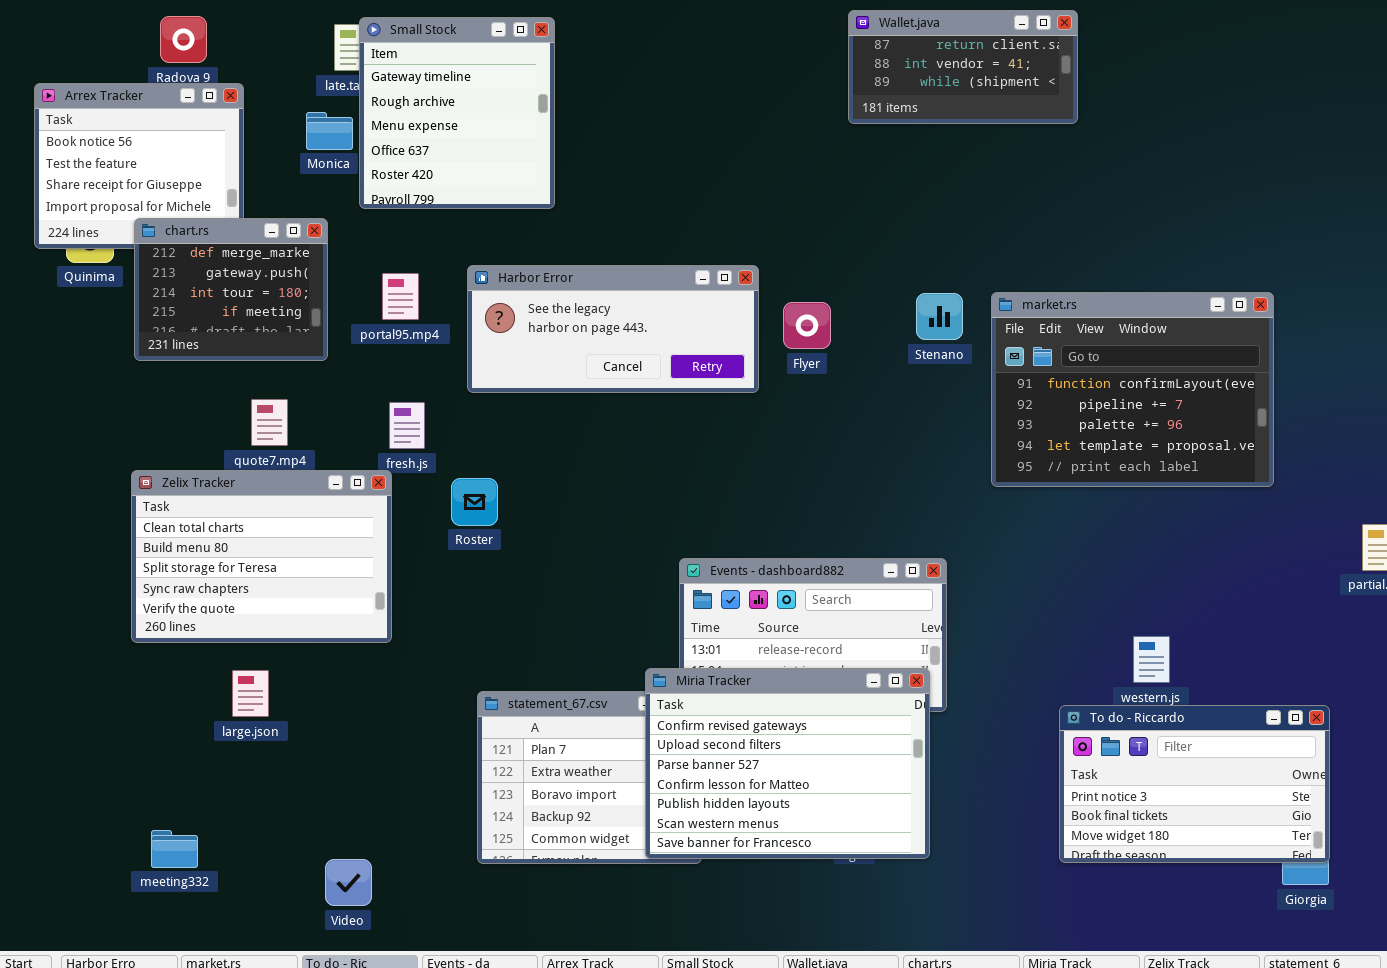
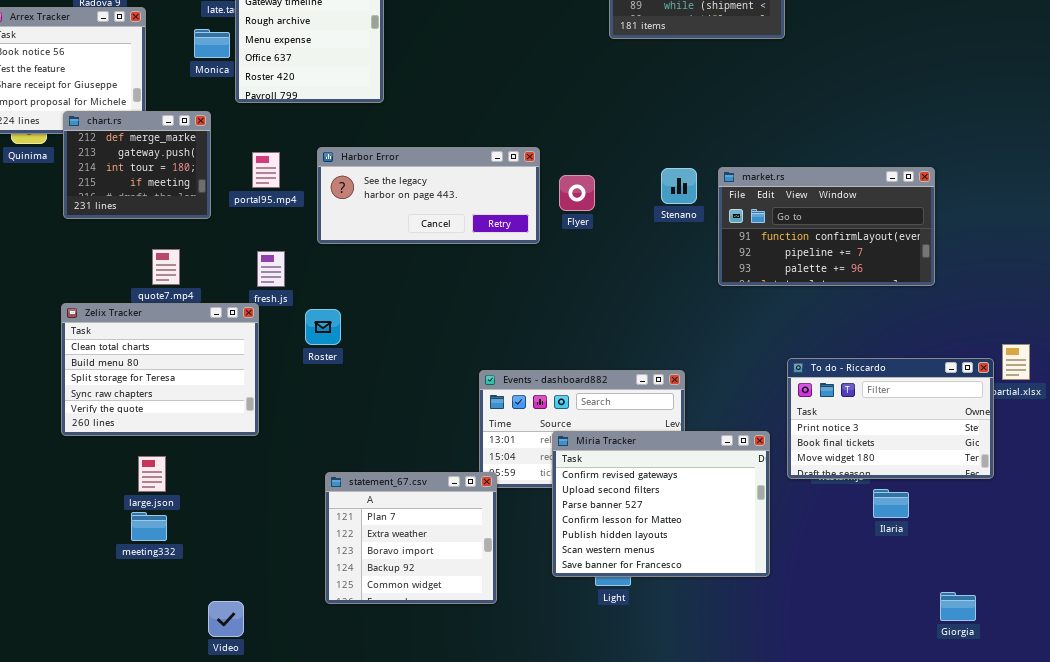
market.rs: [991,292,1274,487] -> [718,167,935,286], resized
Miria Tracker: [645,668,930,859] -> [552,431,770,577], moved
To do - Riccardo: [1059,705,1330,863] -> [787,358,994,479], moved
meeting332: [151,830,198,868] -> [131,512,167,541], moved

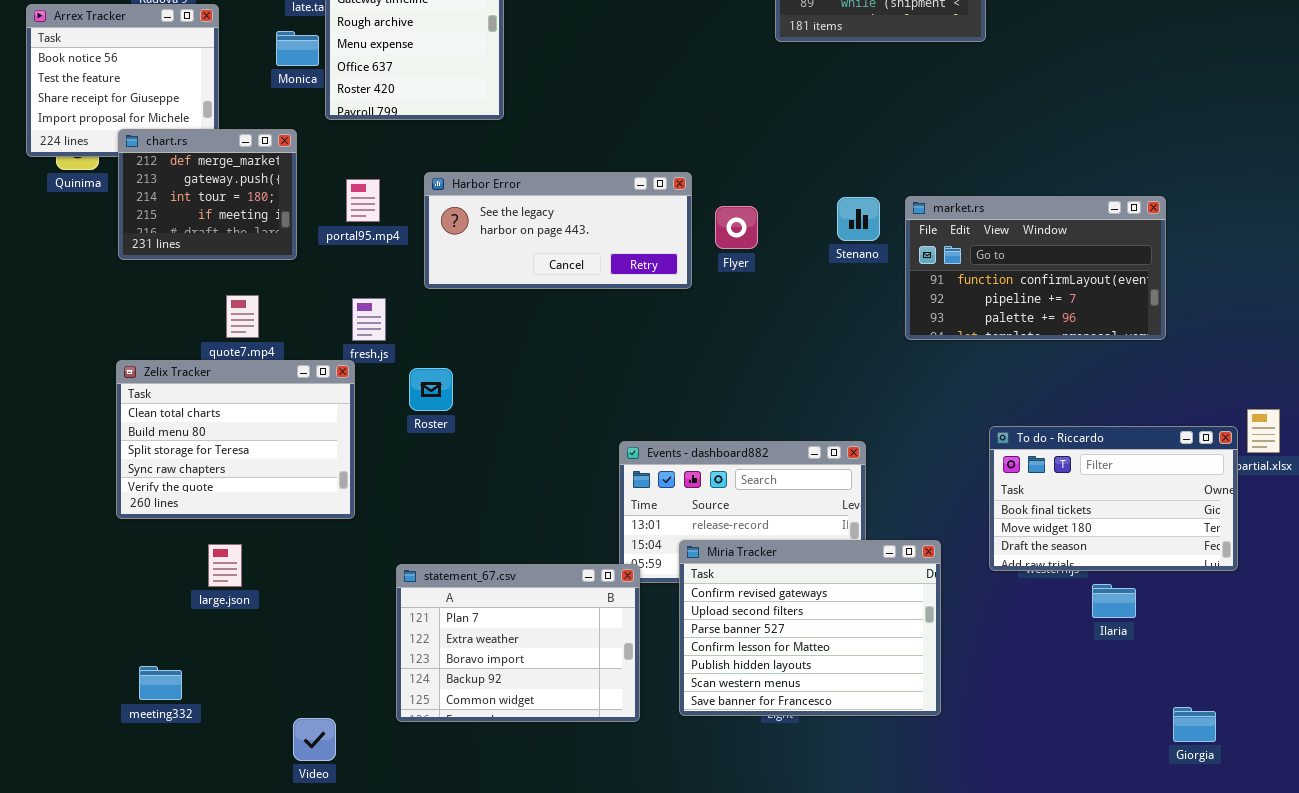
To do - Riccardo: [787,358,994,479] -> [989,426,1238,571], scrolled down 1 row
Miria Tracker: [552,431,770,577] -> [679,540,941,716], moved
statement_67.csv: [325,472,497,604] -> [396,564,640,722], resized
meeting332: [131,512,167,541] -> [139,666,182,700], moved

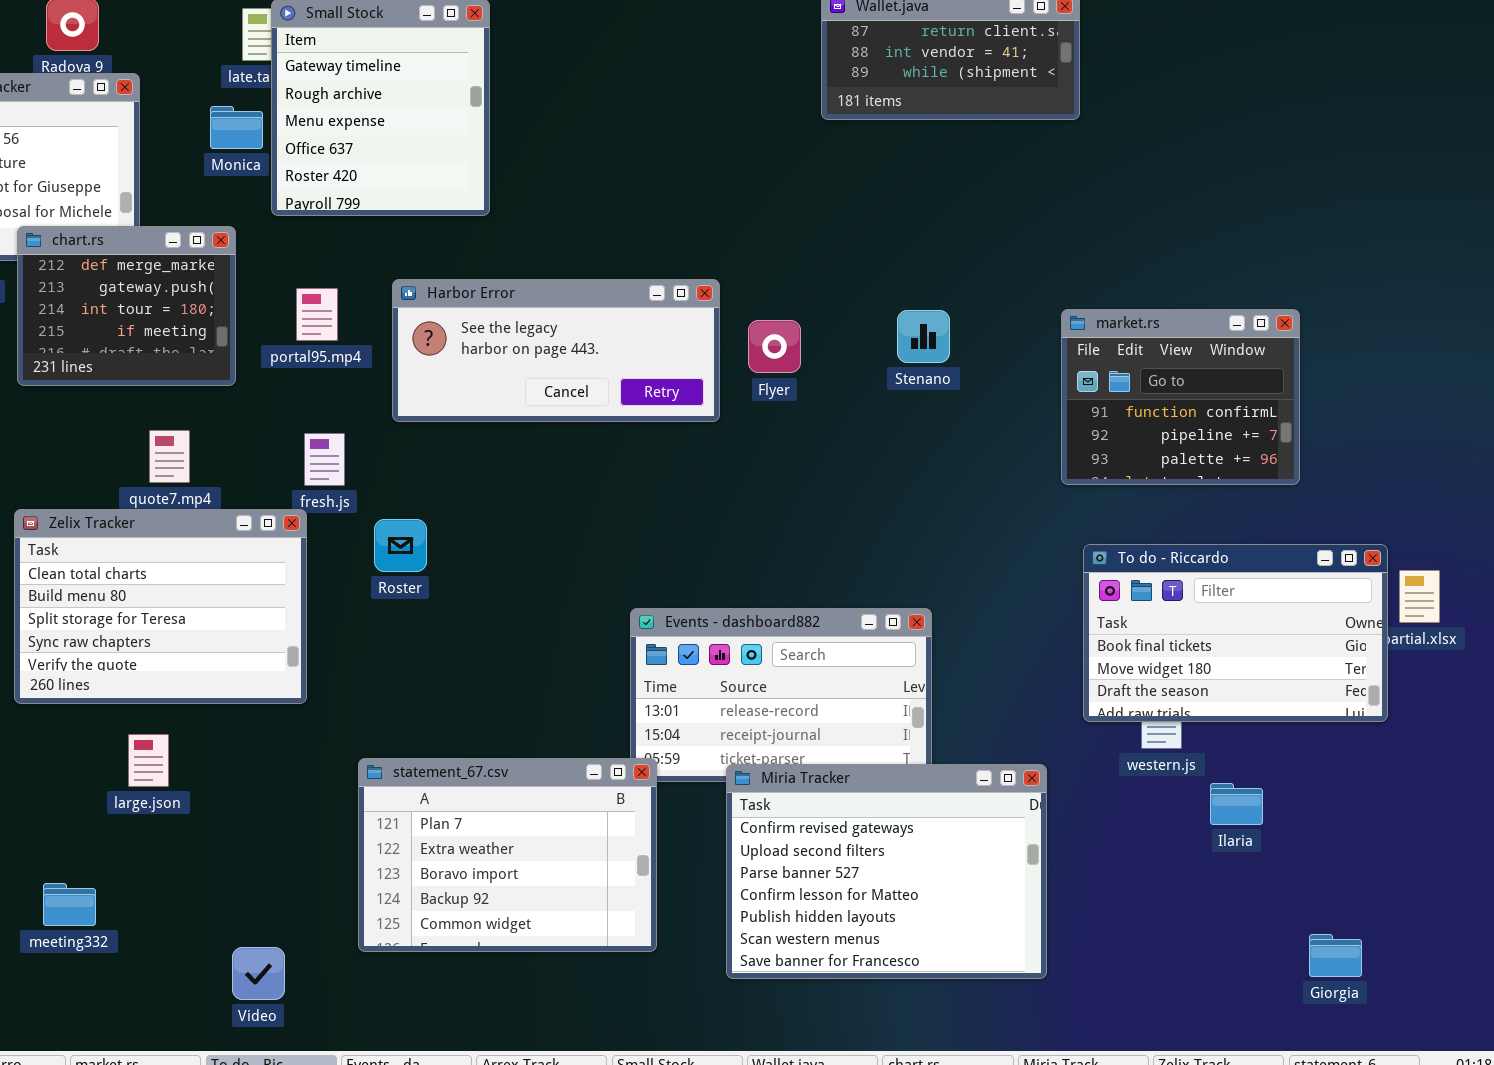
market.rs: [905,196,1166,340] -> [1061,309,1300,485], resized
To do - Riccardo: [989,426,1238,571] -> [1083,544,1388,722], moved
Miria Tracker: [679,540,941,716] -> [726,764,1047,979], moved

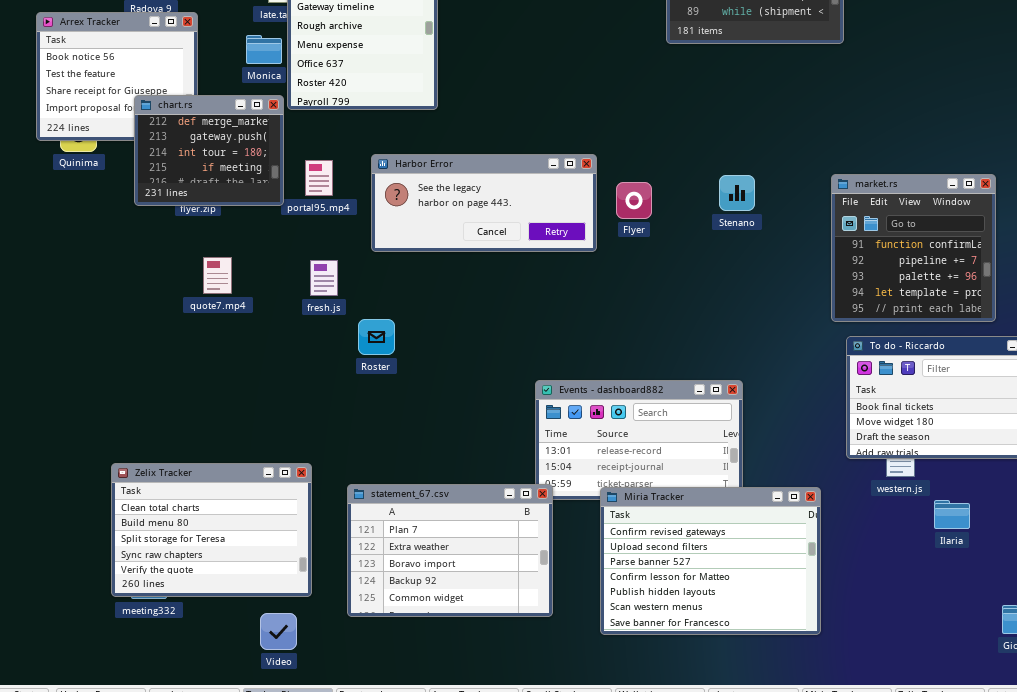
chart.rs: [17,226,236,386] -> [134,95,284,206], moved
market.rs: [1061,309,1300,485] -> [831,174,996,322], resized
Zelix Tracker: [14,509,307,704] -> [111,463,312,597], moved

